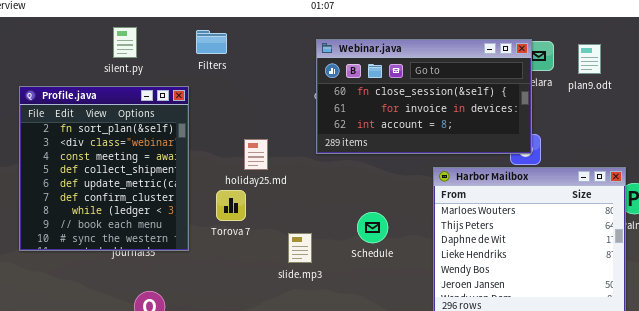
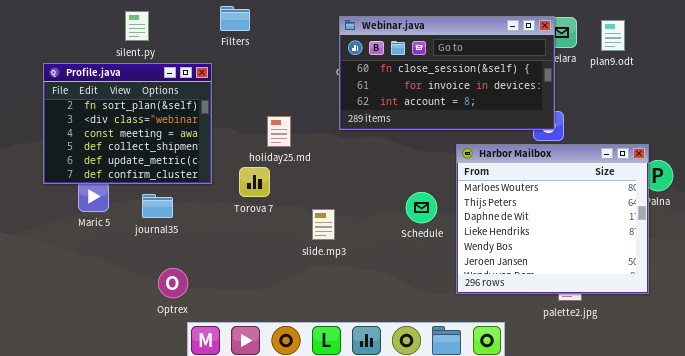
silent.py: [113,27,137,58] -> [125,11,149,41], moved
Profile.java: [19,86,189,251] -> [43,63,212,184], resized
Schedule: [357,212,388,243] -> [406,192,437,223], moved

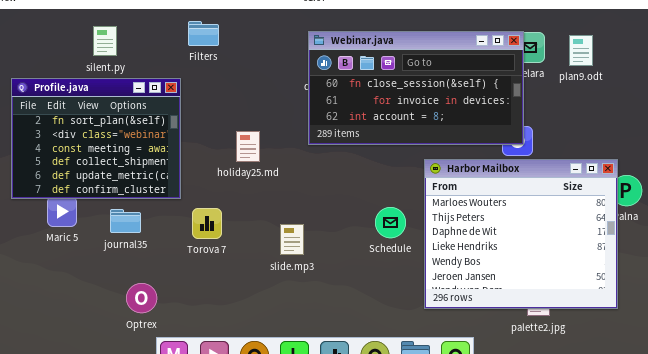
Torova 7: [239,167,270,197] -> [192,208,222,239], moved

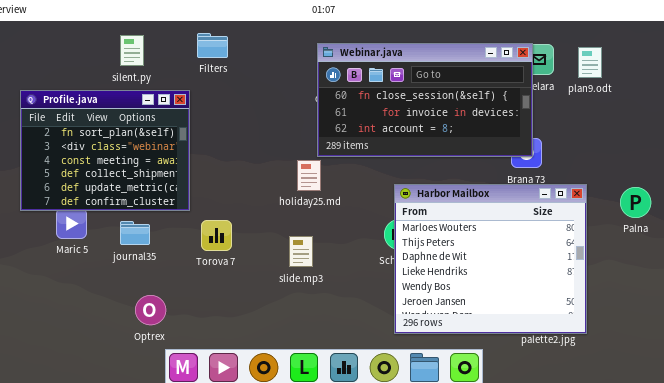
silent.py: [93,26,117,56] -> [120,35,144,66], moved
holiday25.md: [236,131,260,162] -> [297,160,321,191], moved
Harbor Mailbox: [424,159,618,309] -> [394,184,587,334], moved

